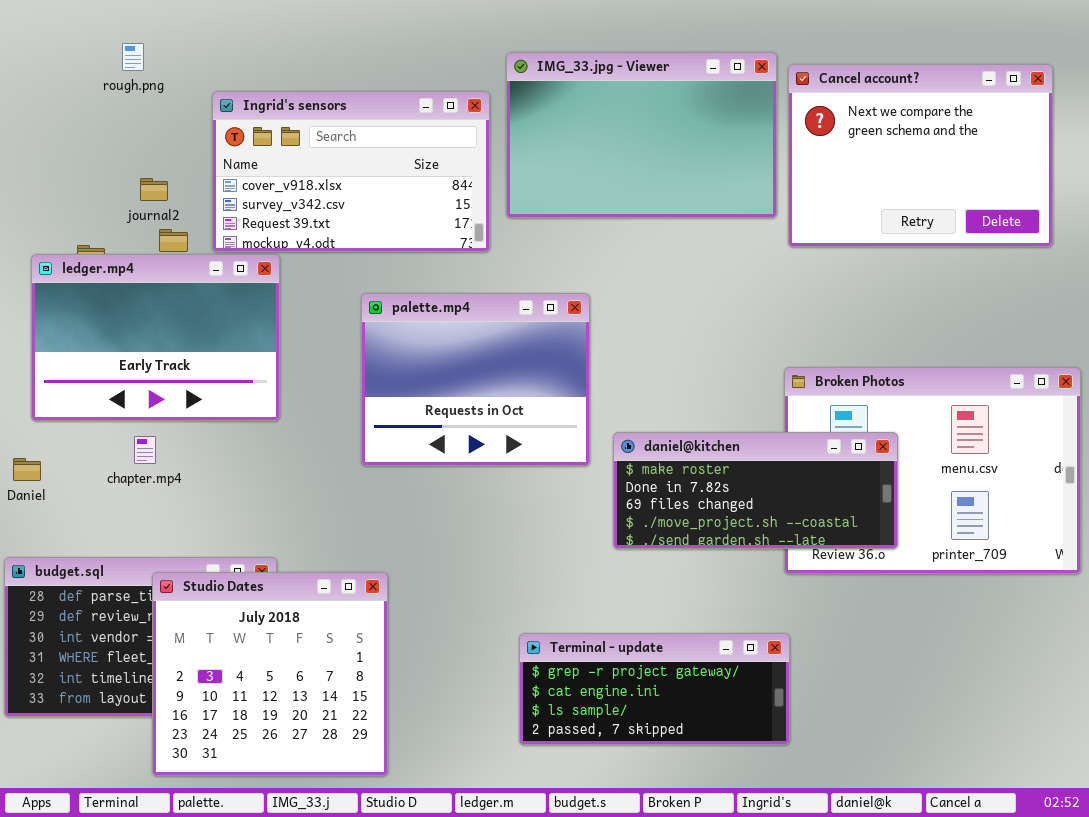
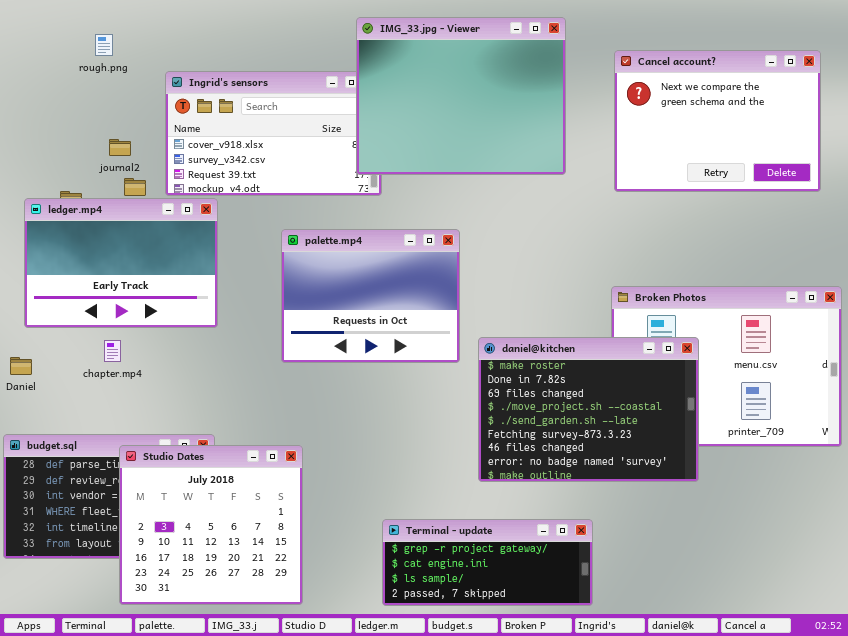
IMG_33.jpg - Viewer: [506,52,777,218] -> [356,17,566,175], moved, resized
daniel@kitchen: [613,432,898,549] -> [478,337,699,482], resized
Terminal - update: [519,633,790,745] -> [382,519,593,606], moved

